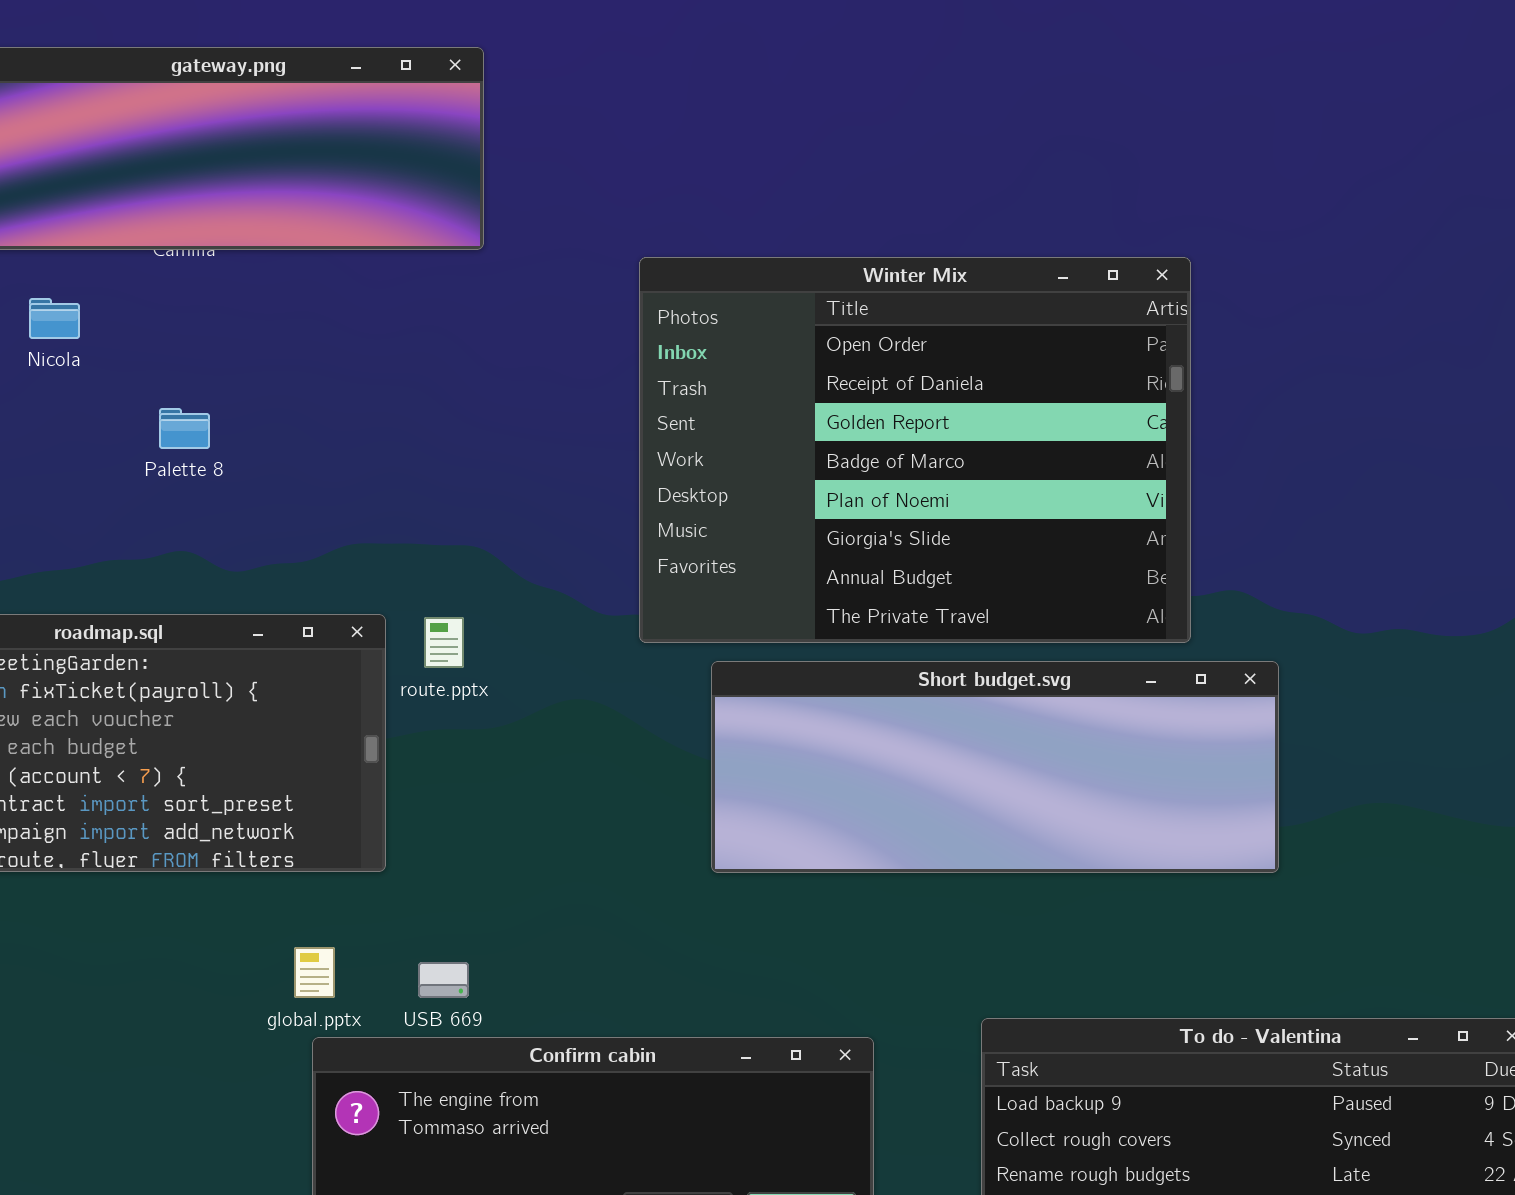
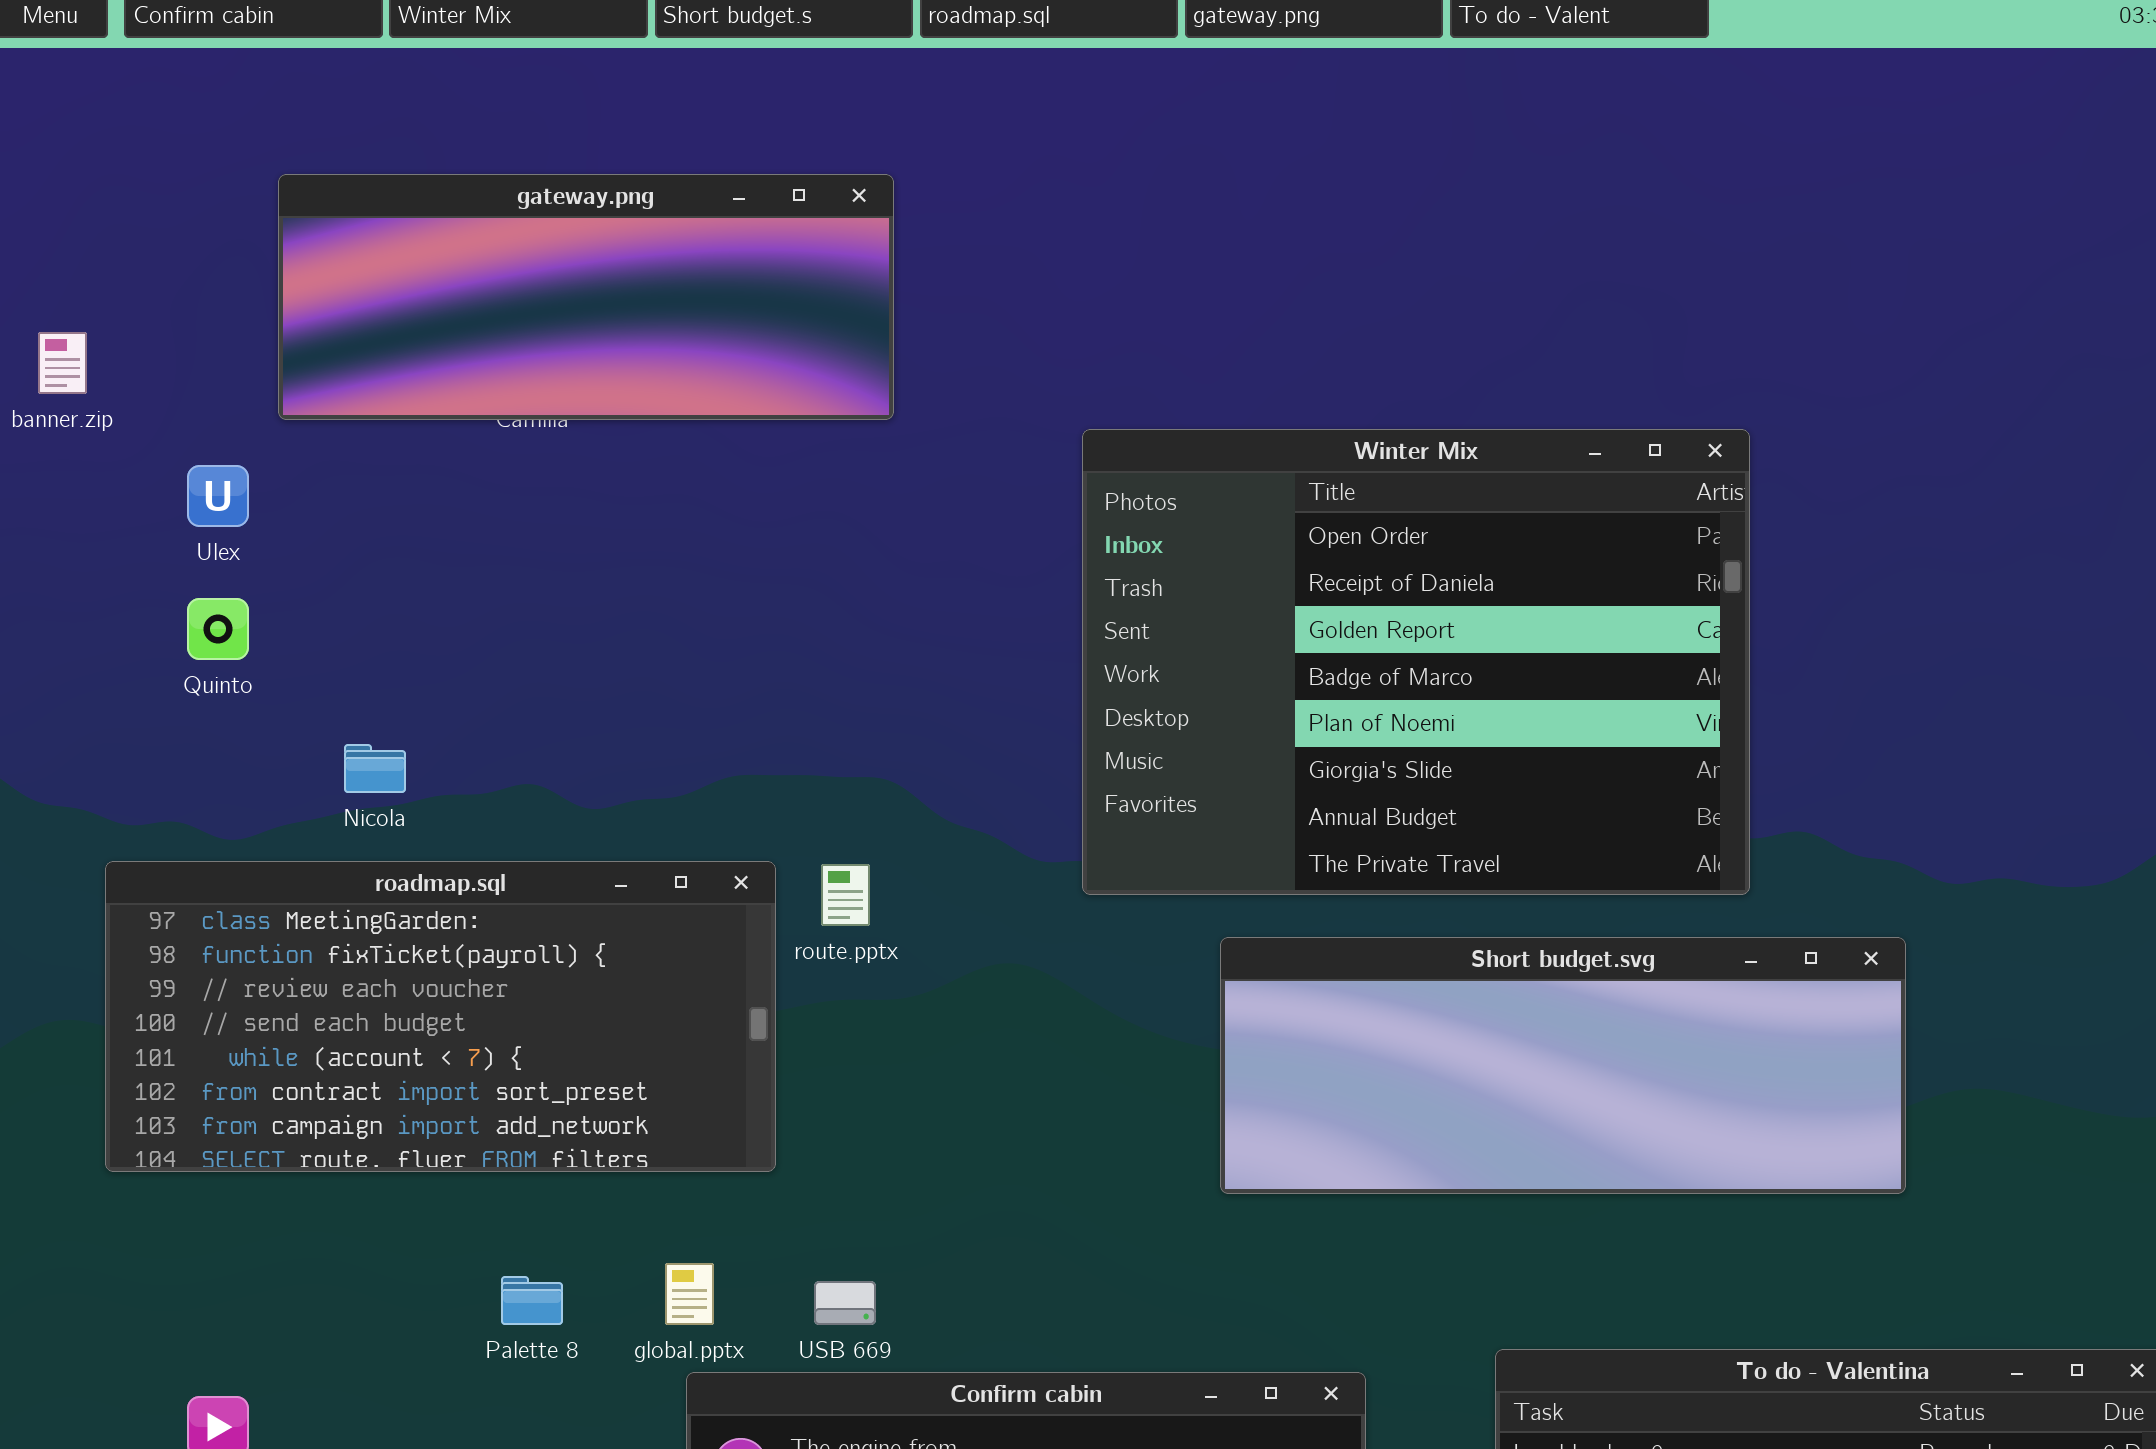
Nicola: [29,298,80,339] -> [344,744,406,793], moved
Palette 8: [159,408,210,449] -> [501,1276,563,1325], moved
Short budget.svg: [711,661,1279,873] -> [1220,937,1906,1194], moved

